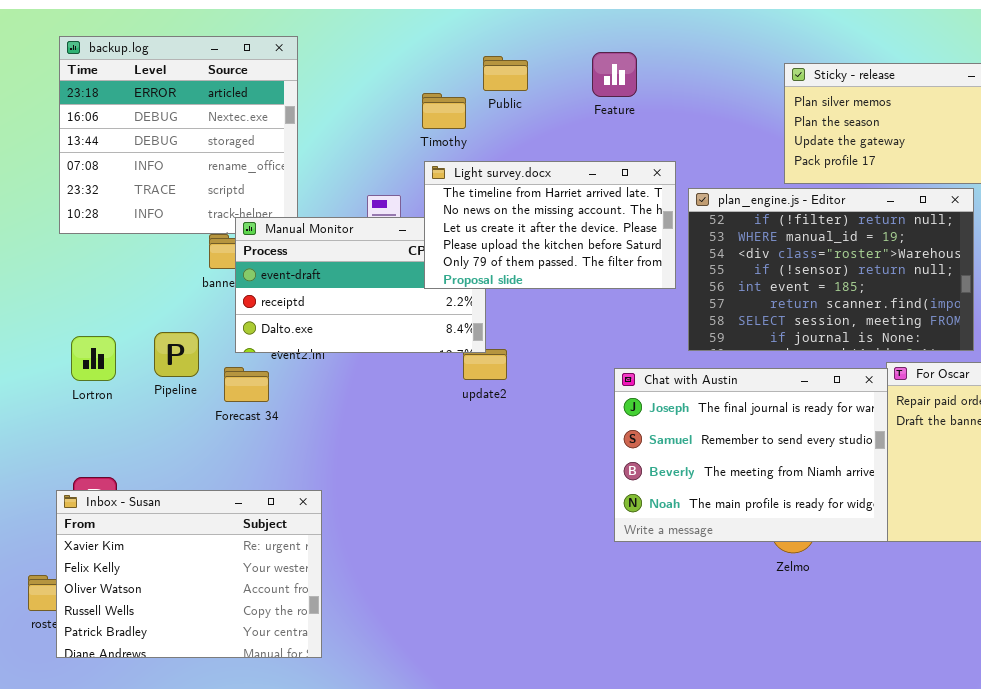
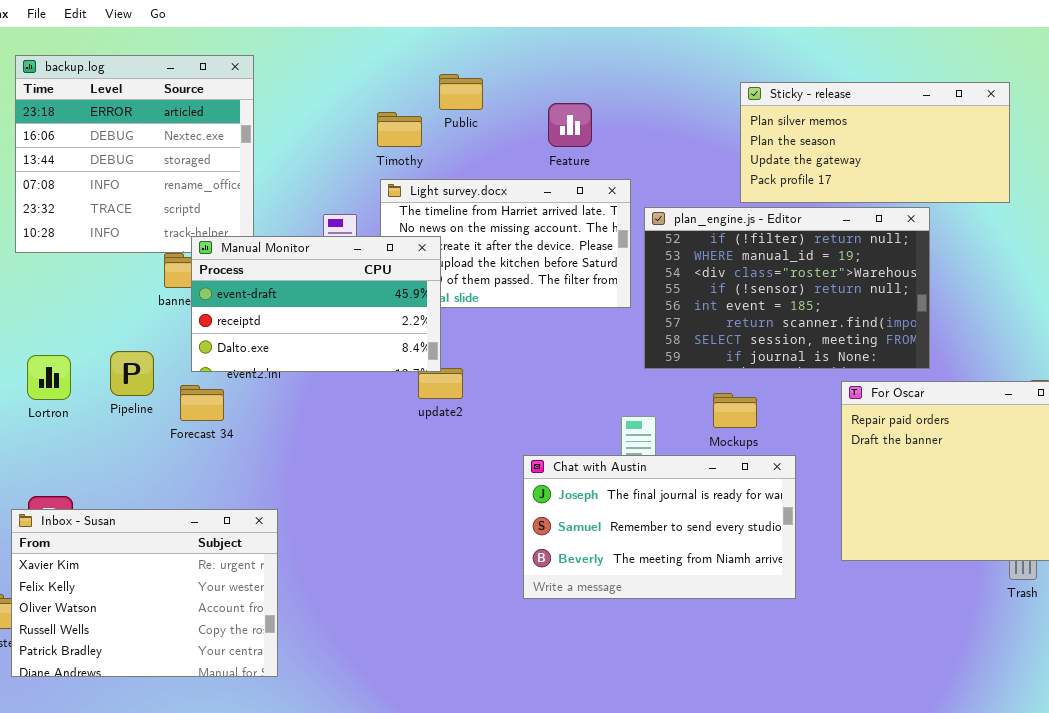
Feature: [592,52,637,97] -> [548,103,592,147], moved
Manual Monitor: [235,217,486,353] -> [191,236,441,372], raised
Chat with Austin: [614,368,888,542] -> [523,455,796,599], moved, resized

